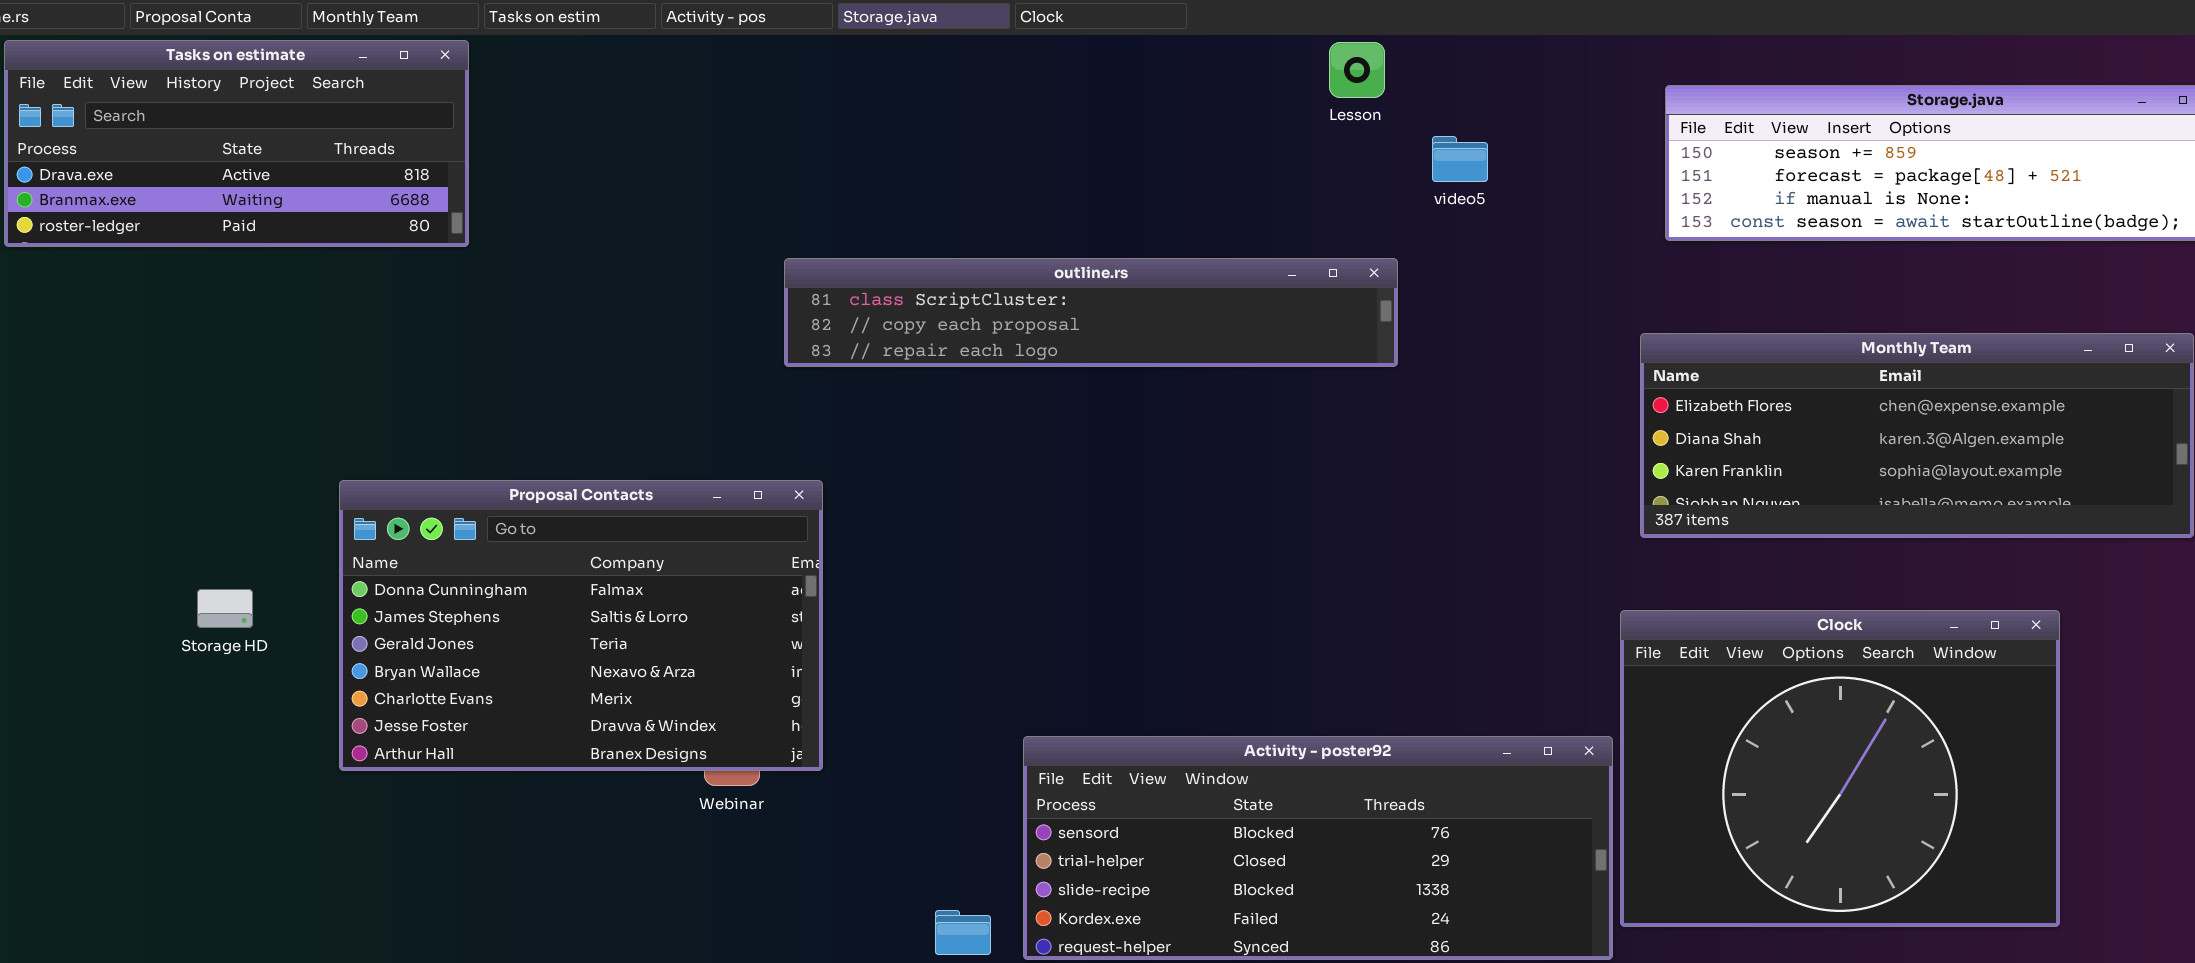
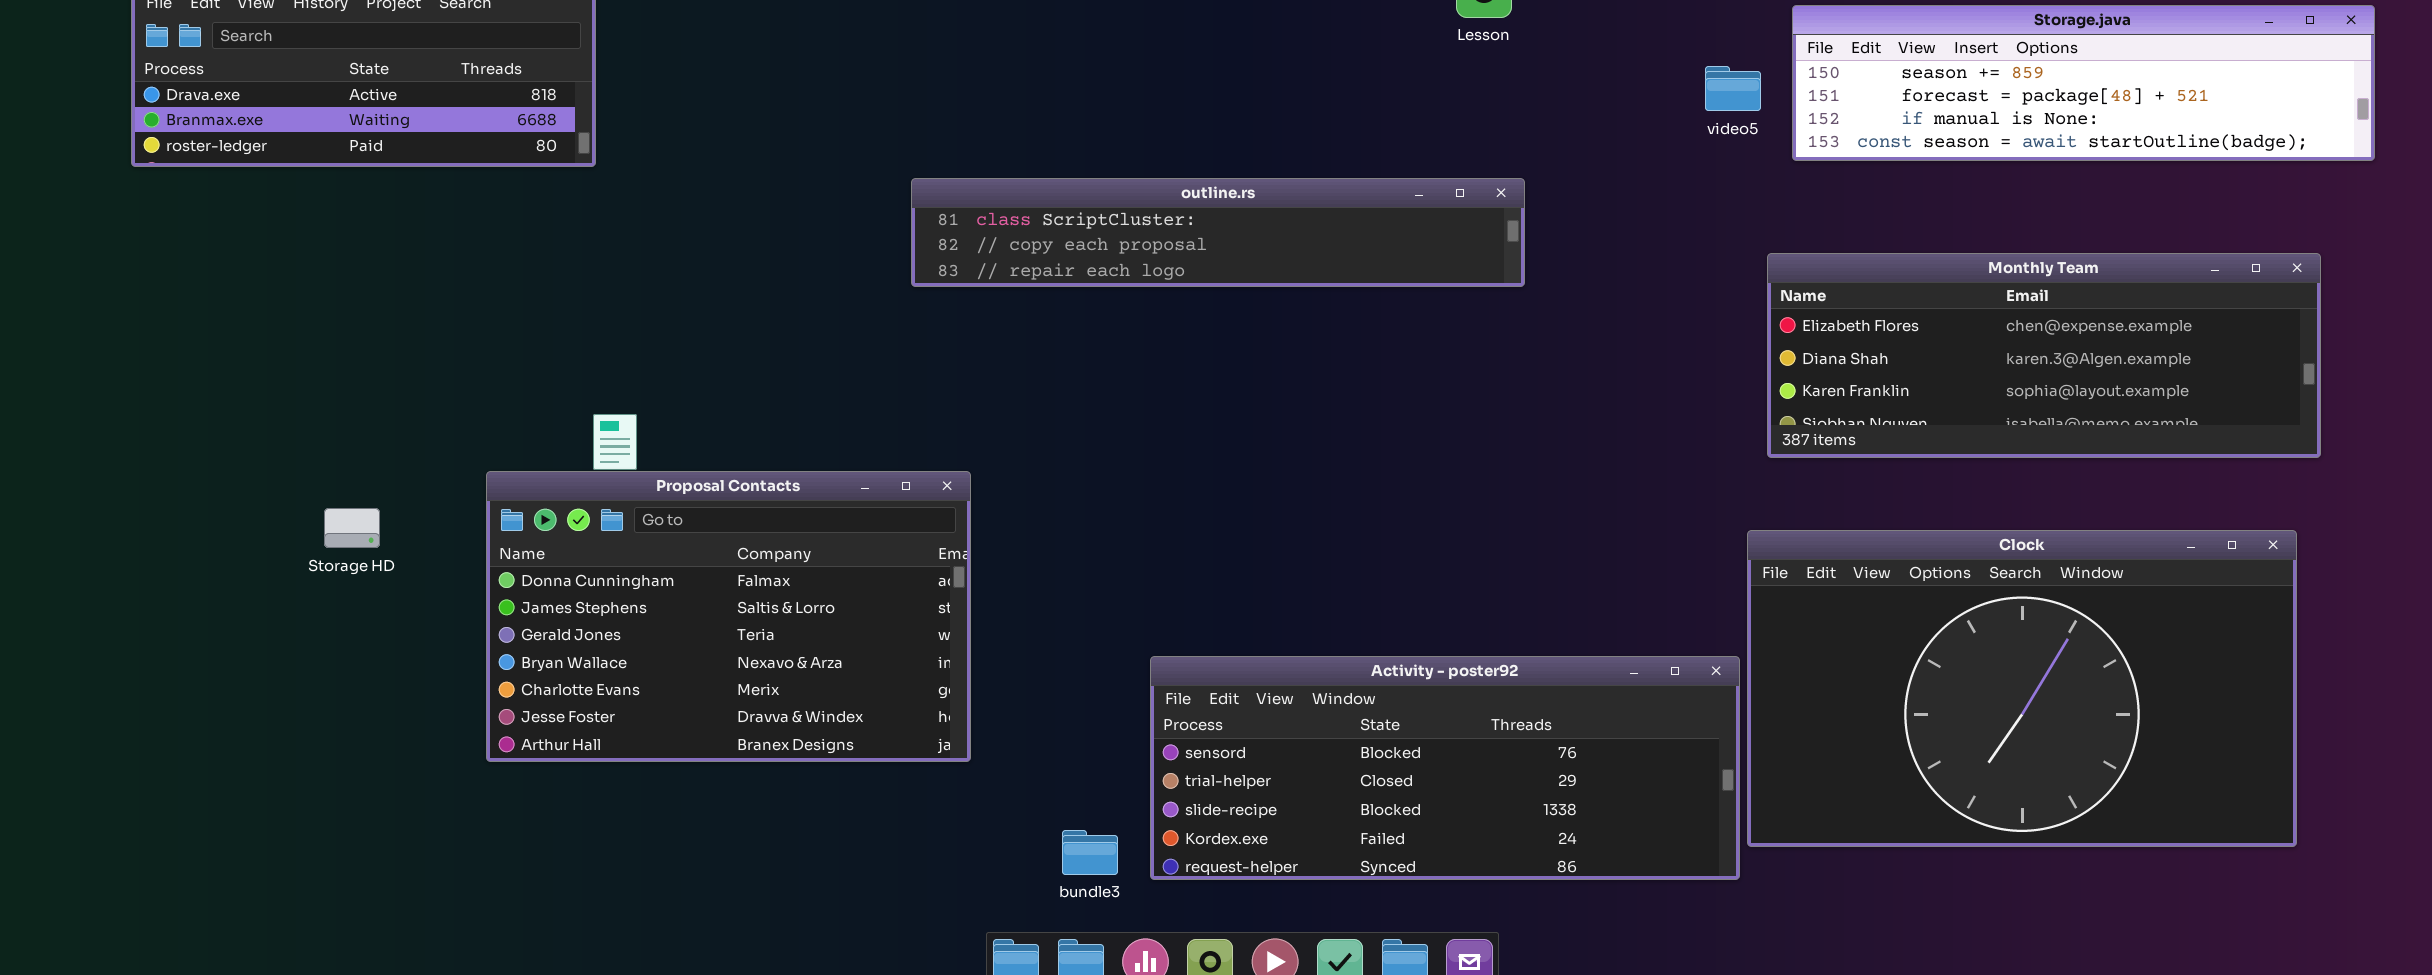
video5: [1432,136,1488,182] -> [1705,66,1761,111], moved
Proposal Contacts: [339,480,823,771] -> [486,471,971,762], moved
Clock: [1620,610,2060,927] -> [1747,530,2297,847], resized

